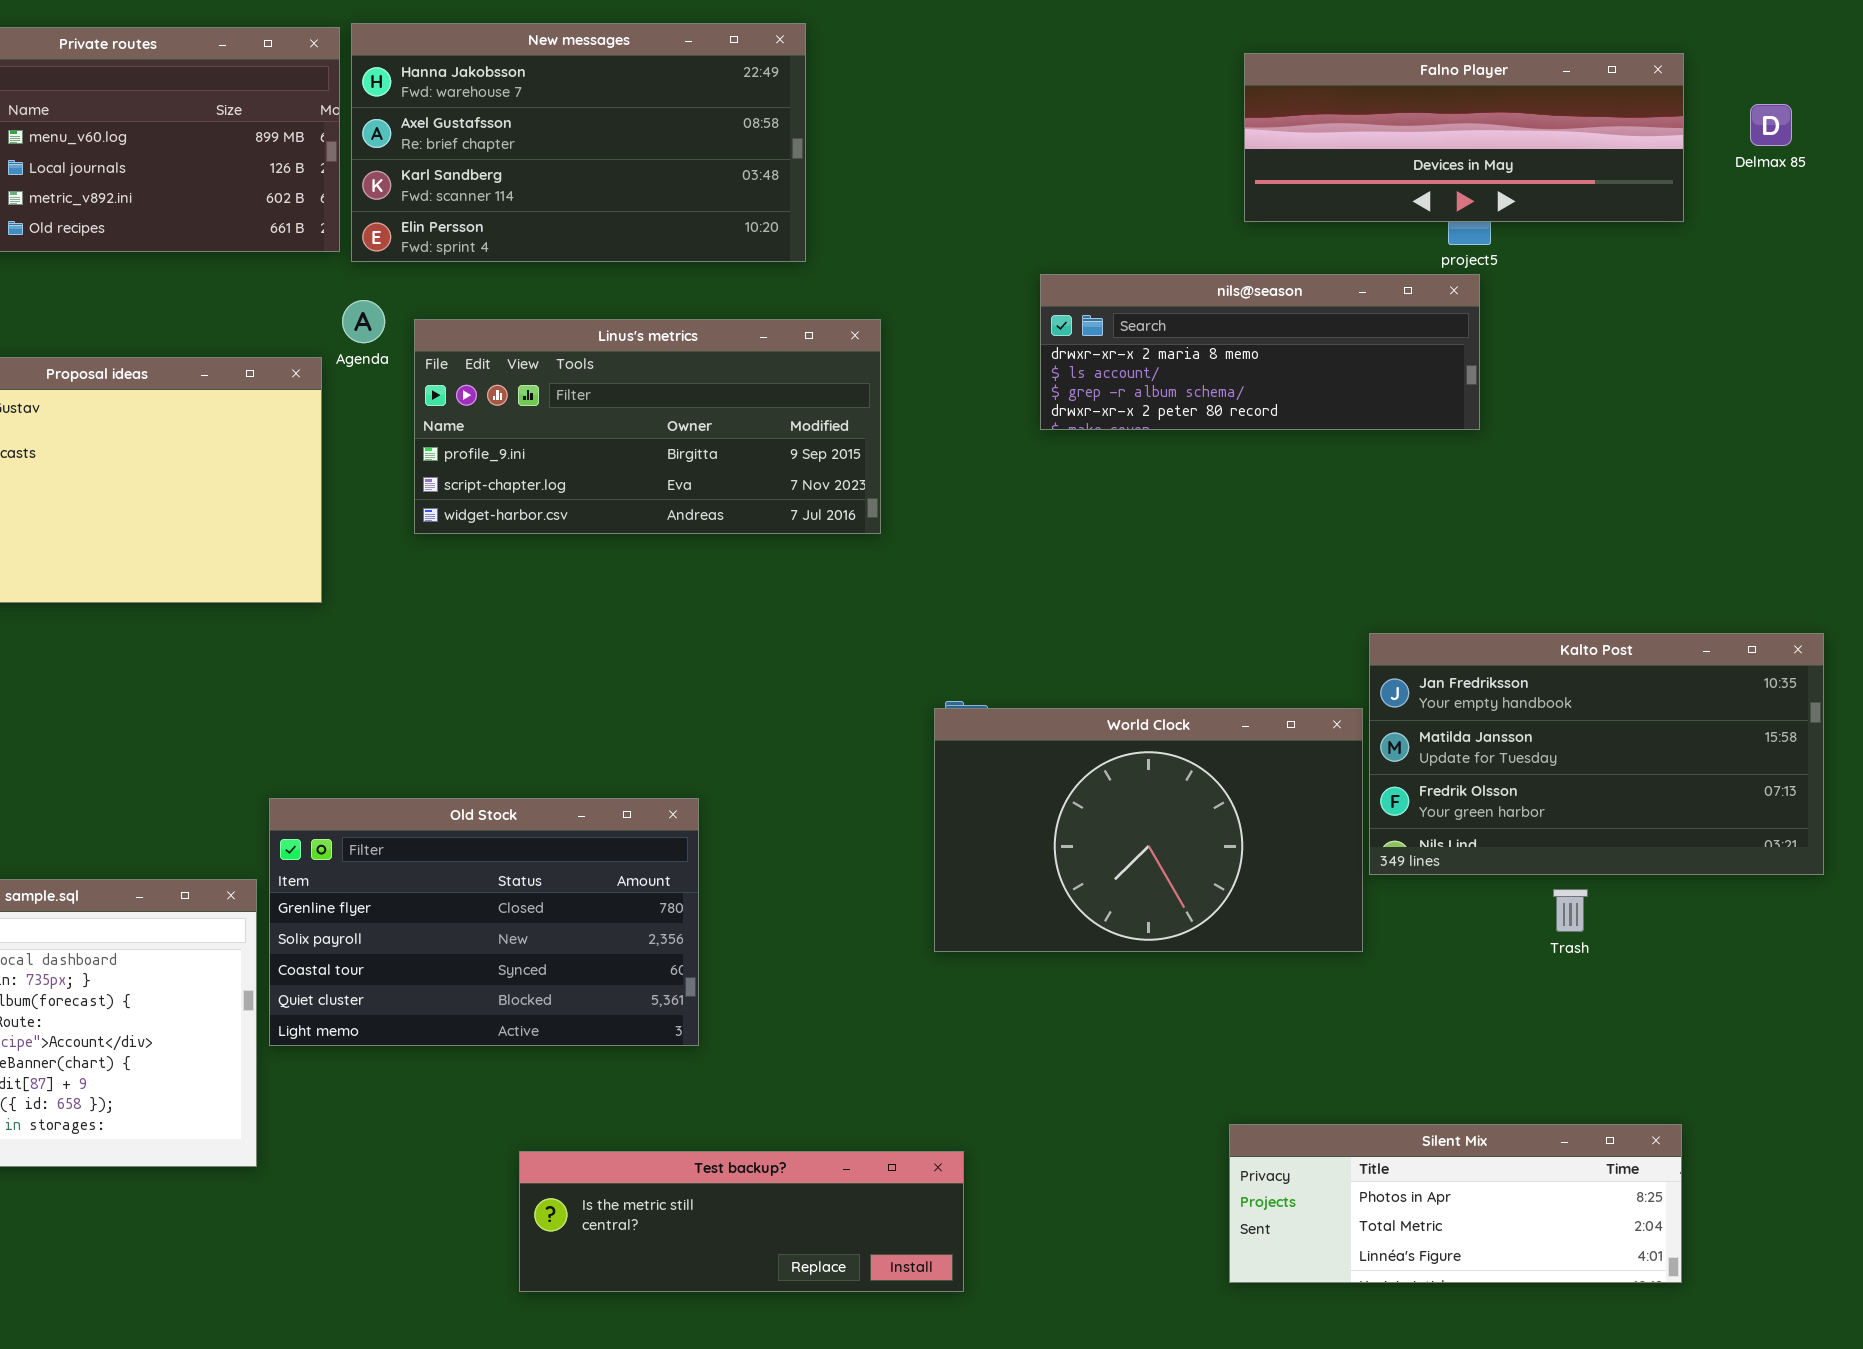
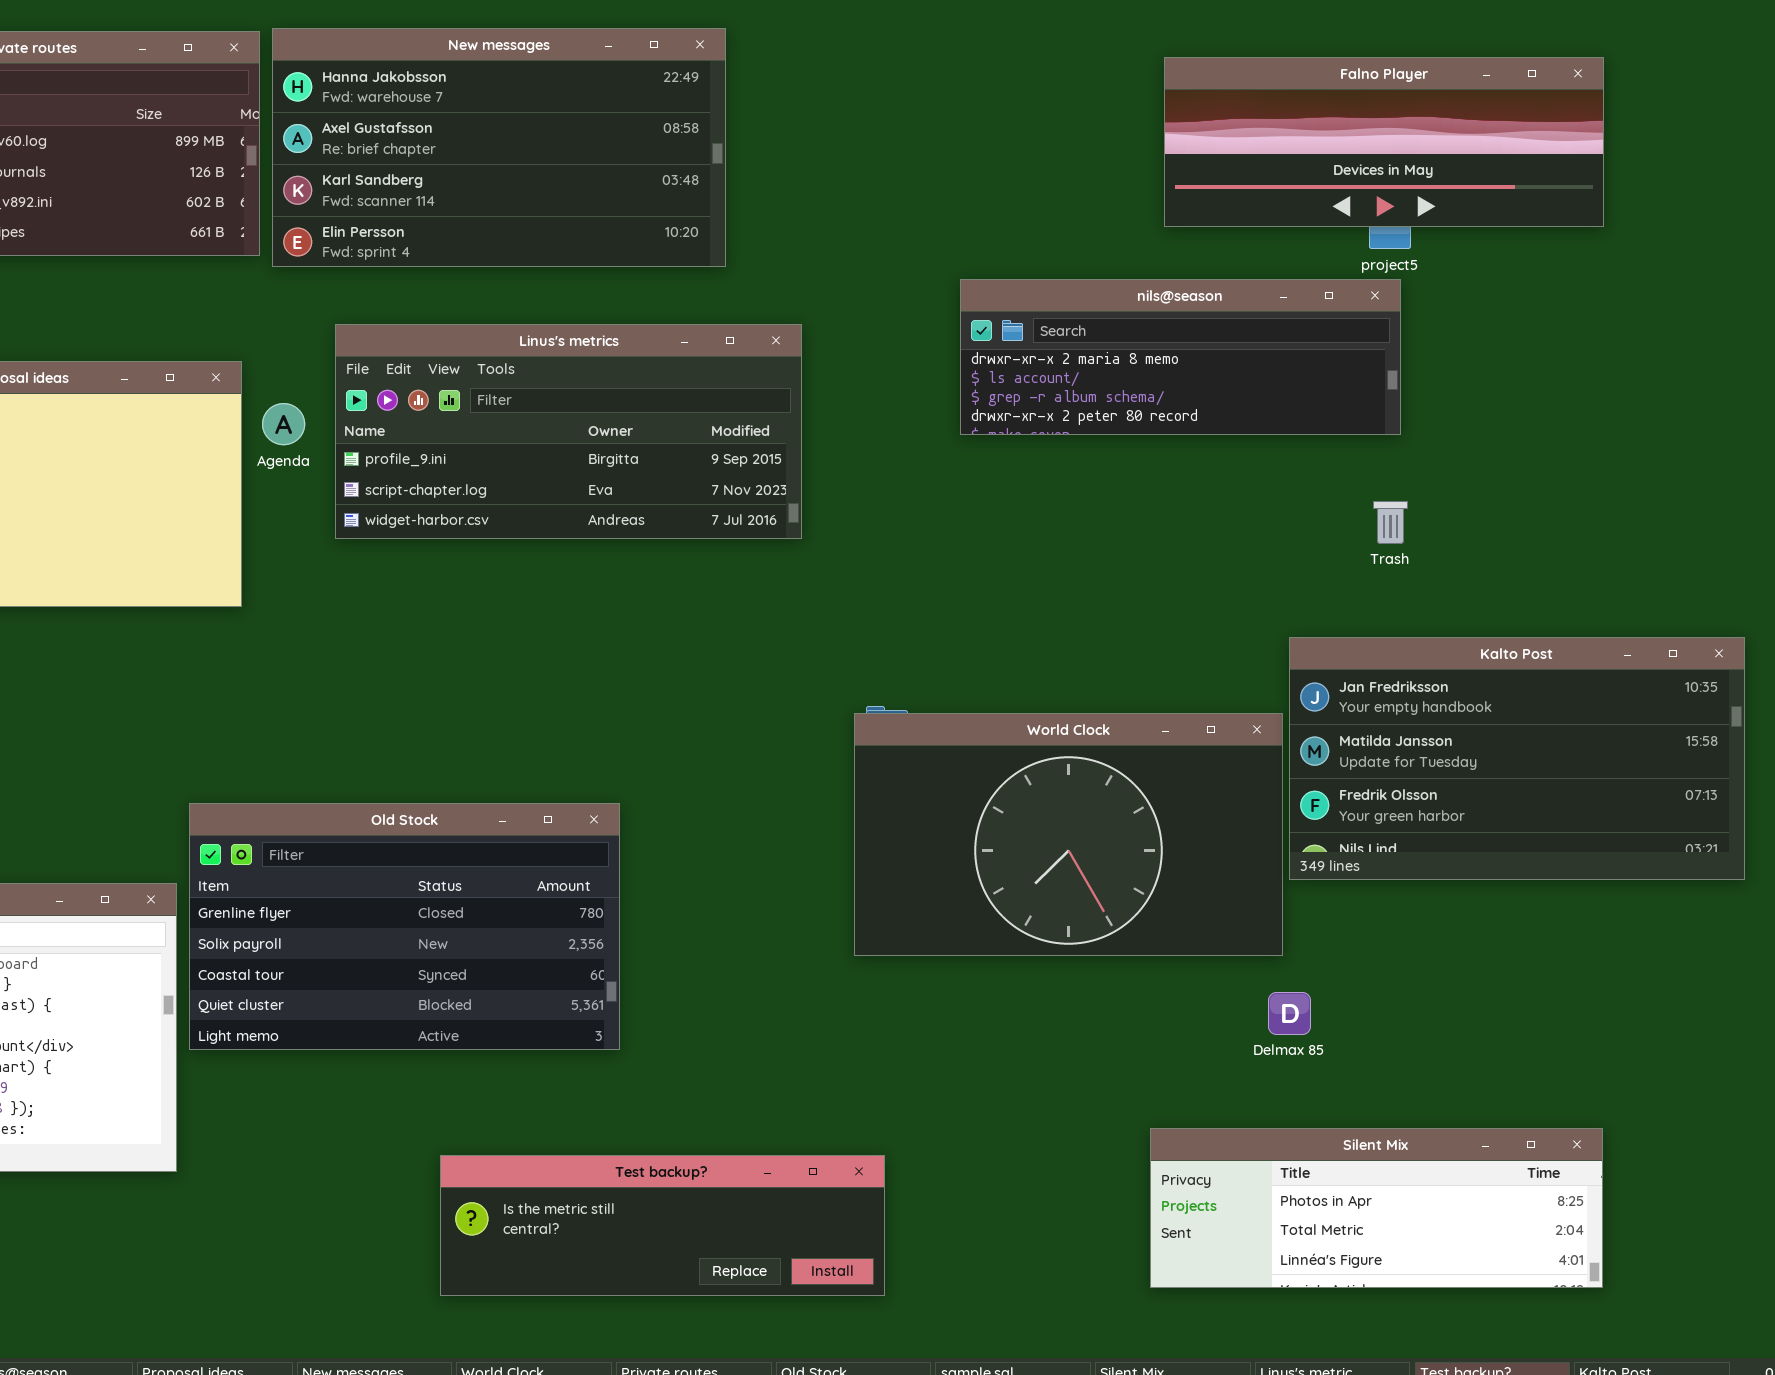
Delmax 85: [1750,104,1792,146] -> [1268,992,1311,1035], moved
Agenda: [342,300,385,343] -> [262,403,305,445], moved
Trash: [1553,889,1588,932] -> [1373,501,1408,544], moved

